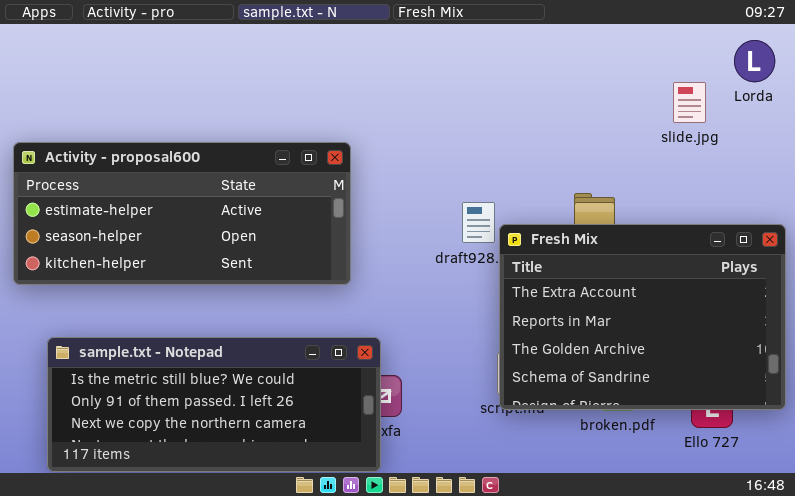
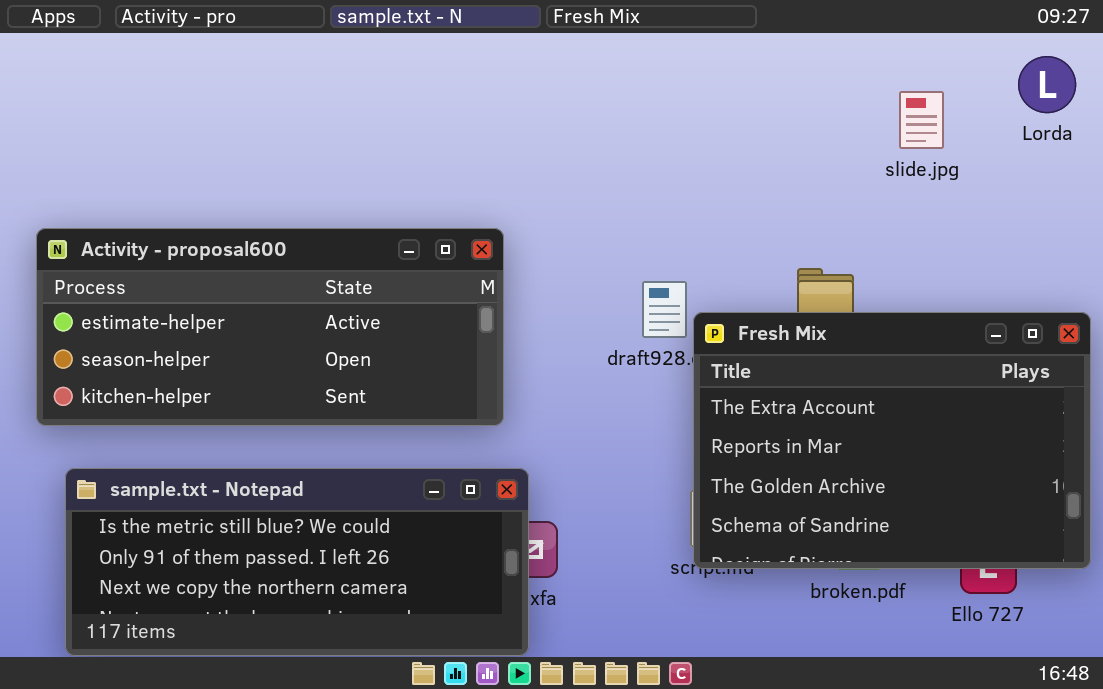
slide.jpg: [673,82,706,123] -> [899,91,944,149], moved
Activity - proposal600: [13,142,351,285] -> [36,228,504,426], moved

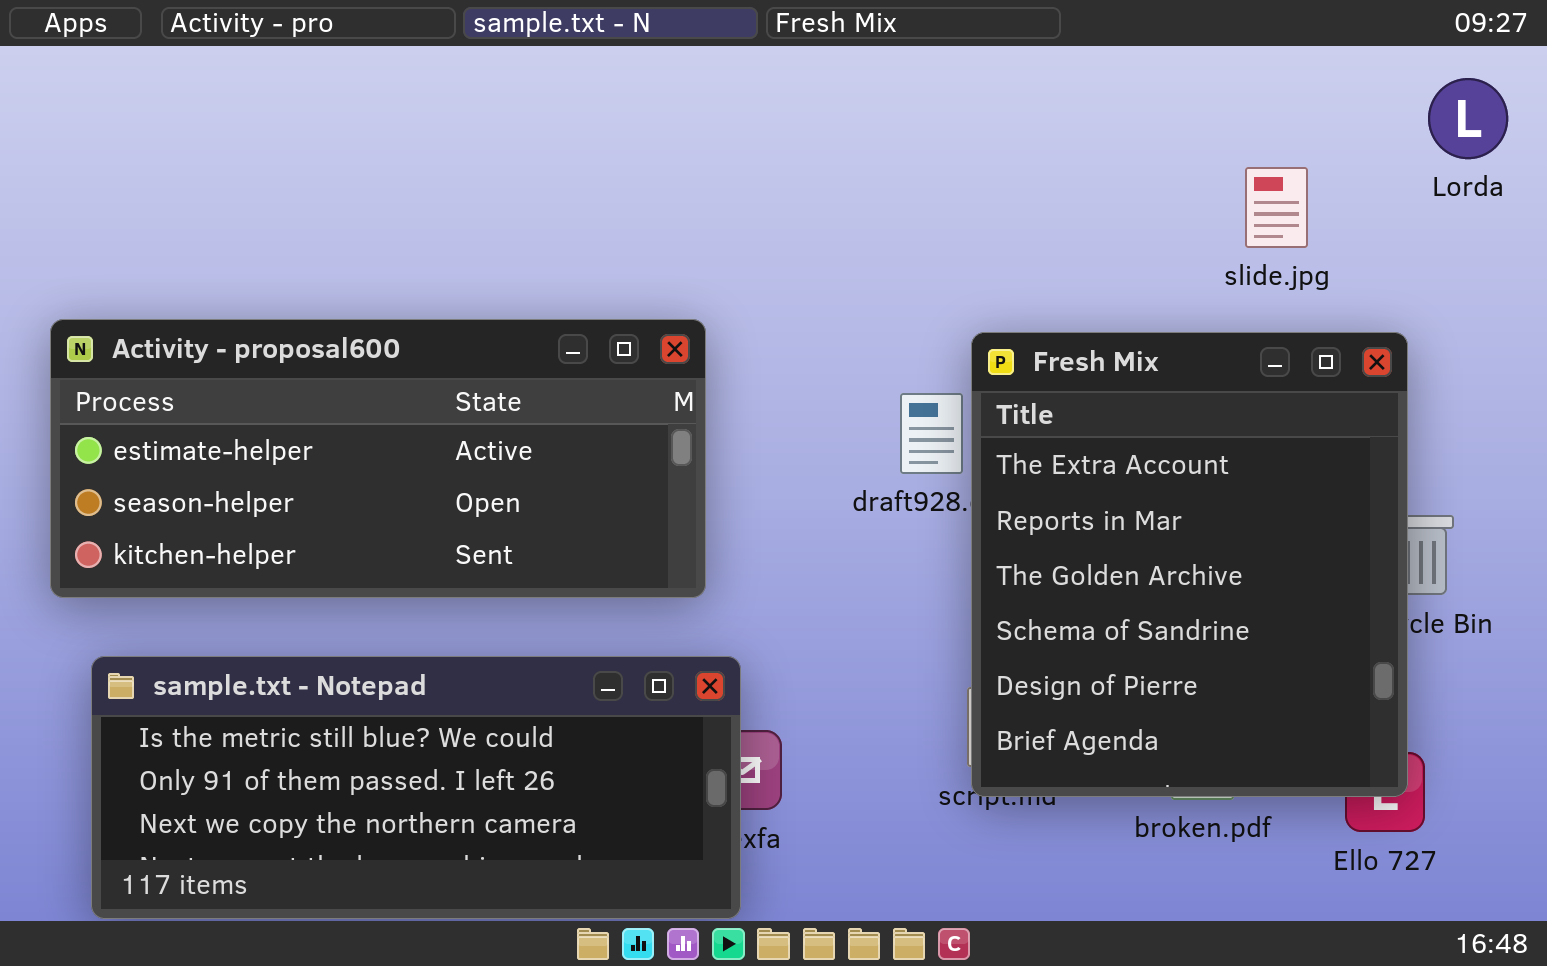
slide.jpg: [899,91,944,149] -> [1245,167,1308,248], moved
Fresh Mix: [693,312,1091,569] -> [971,332,1408,797], resized

